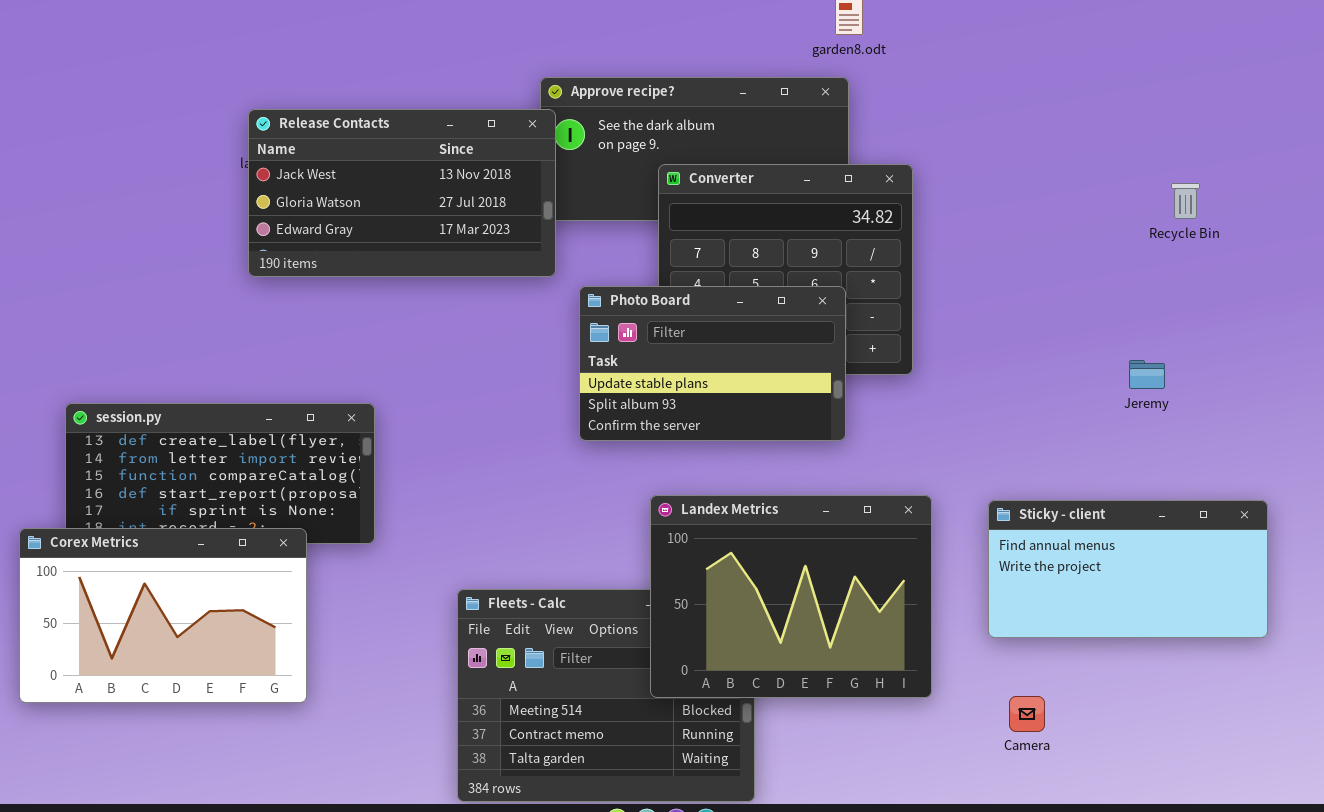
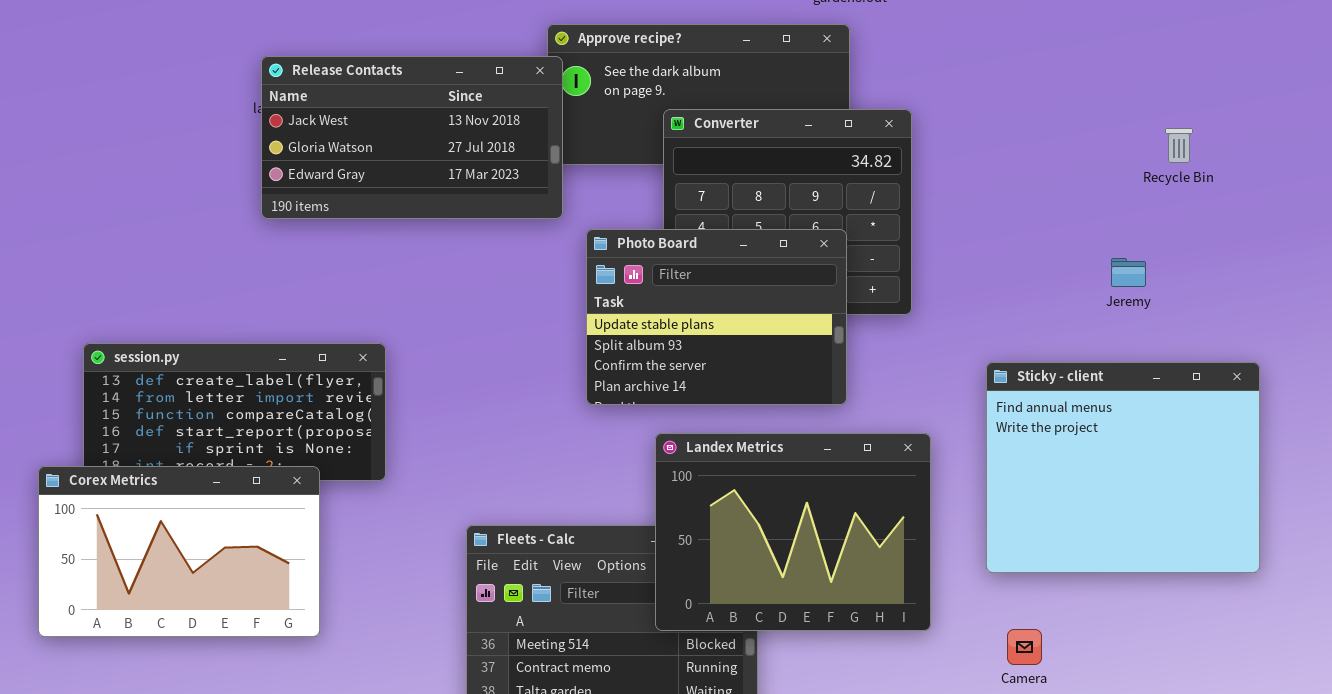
Photo Board: [579,286,846,441] -> [586,229,847,405], resized
Jeremy: [1129,360,1165,389] -> [1111,258,1146,287], moved
Sticky - client: [988,500,1268,638] -> [986,362,1260,573], resized

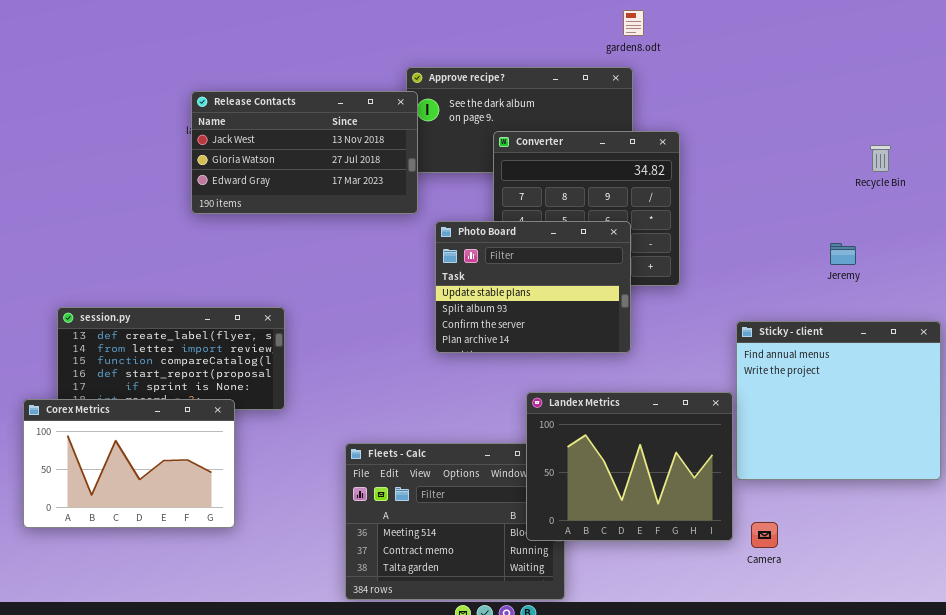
Landex Metrics: [655,433,931,631] -> [526,392,733,541], moved

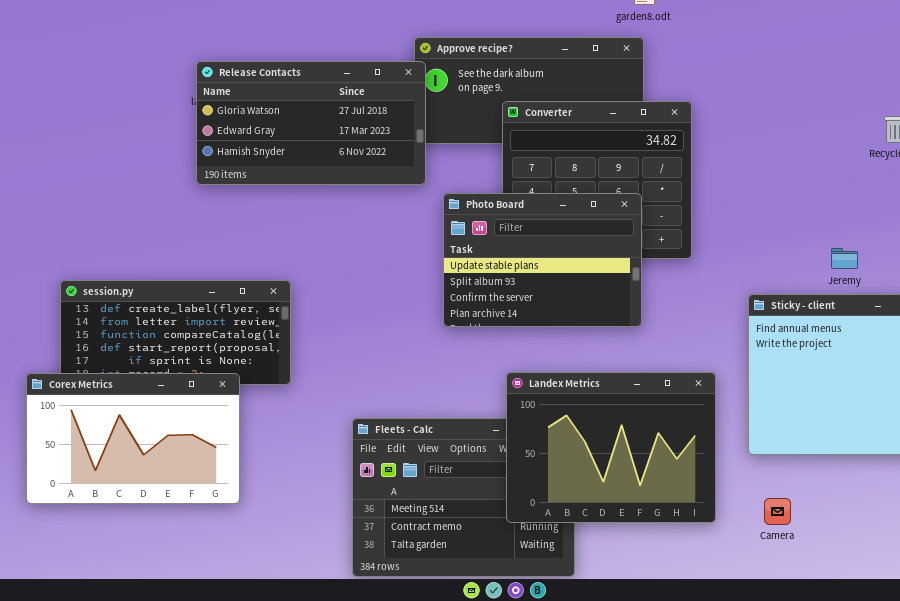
Release Contacts: [191,91,418,214] -> [196,61,426,185], scrolled down 1 row
Jeremy: [830,243,856,265] -> [831,248,858,269], moved
Landex Metrics: [526,392,733,541] -> [506,372,716,523], moved

